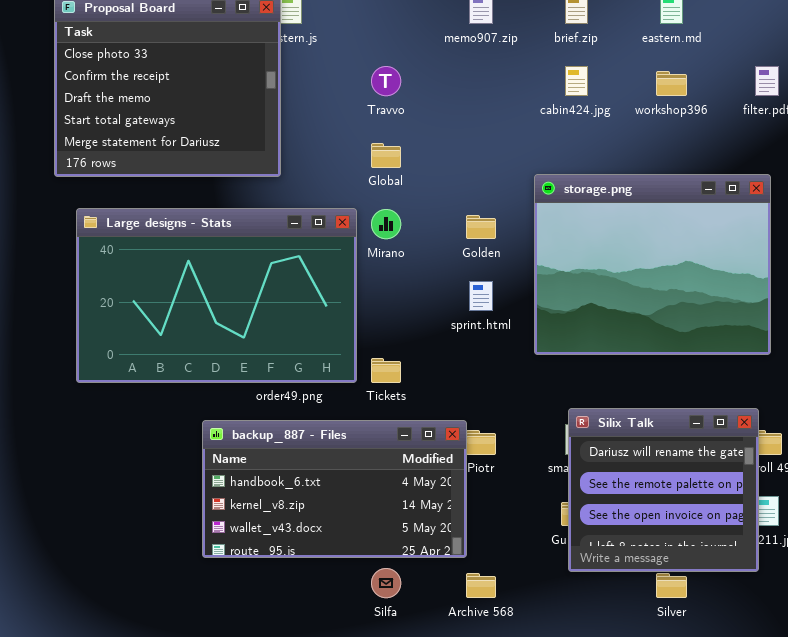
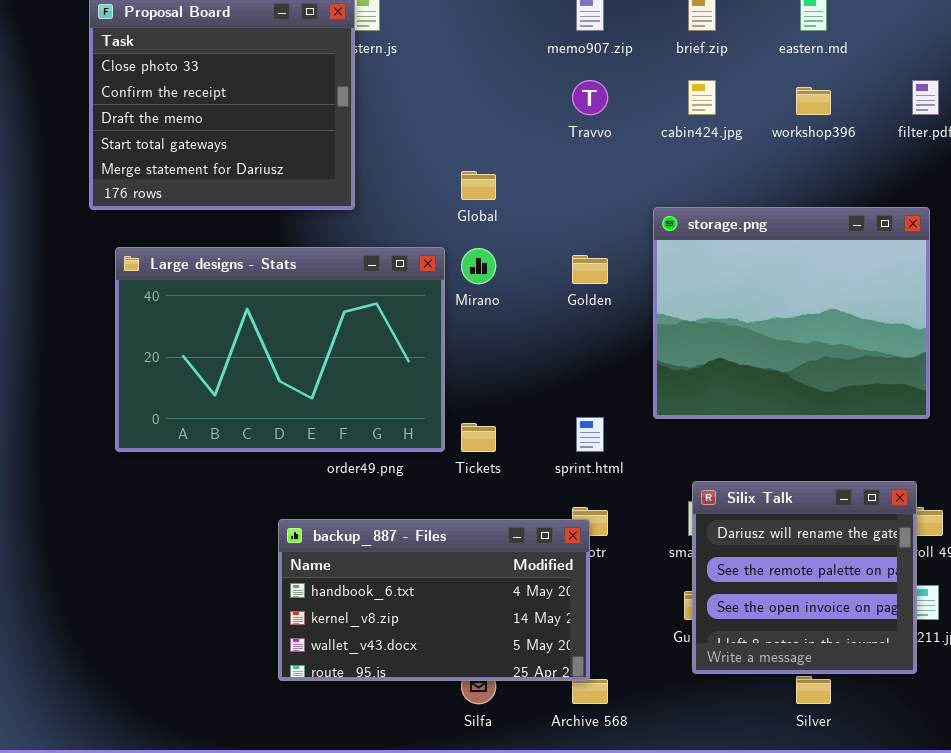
Travvo: [371,66,401,96] -> [572,80,608,115], moved
sprint.html: [469,281,493,311] -> [576,417,604,452], moved
backup_887 - Files: [202,420,467,558] -> [278,519,590,681], moved

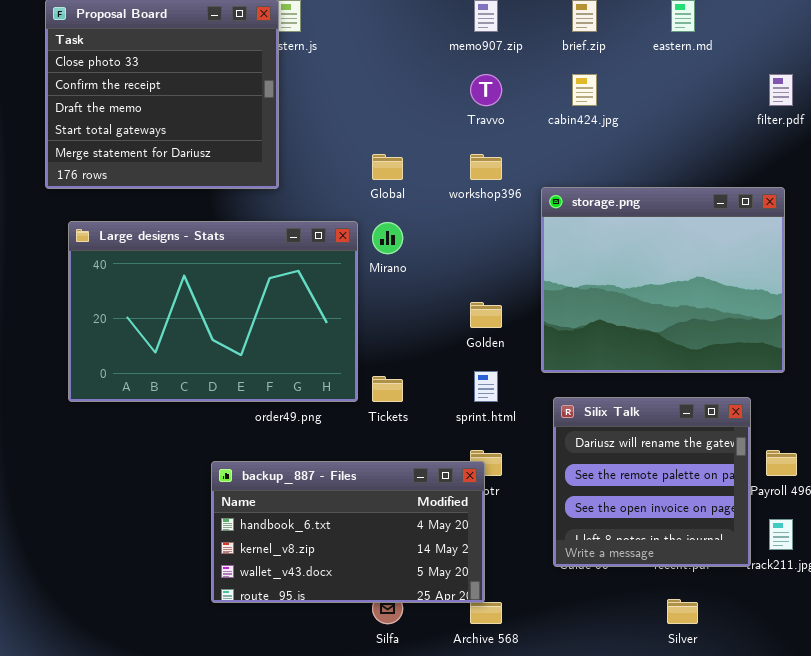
workshop396: [796,87,831,115] -> [470,154,502,180], moved
Golden: [572,255,608,284] -> [470,302,502,328], moved
Silix Talk: [692,481,917,674] -> [553,397,751,567], moved

